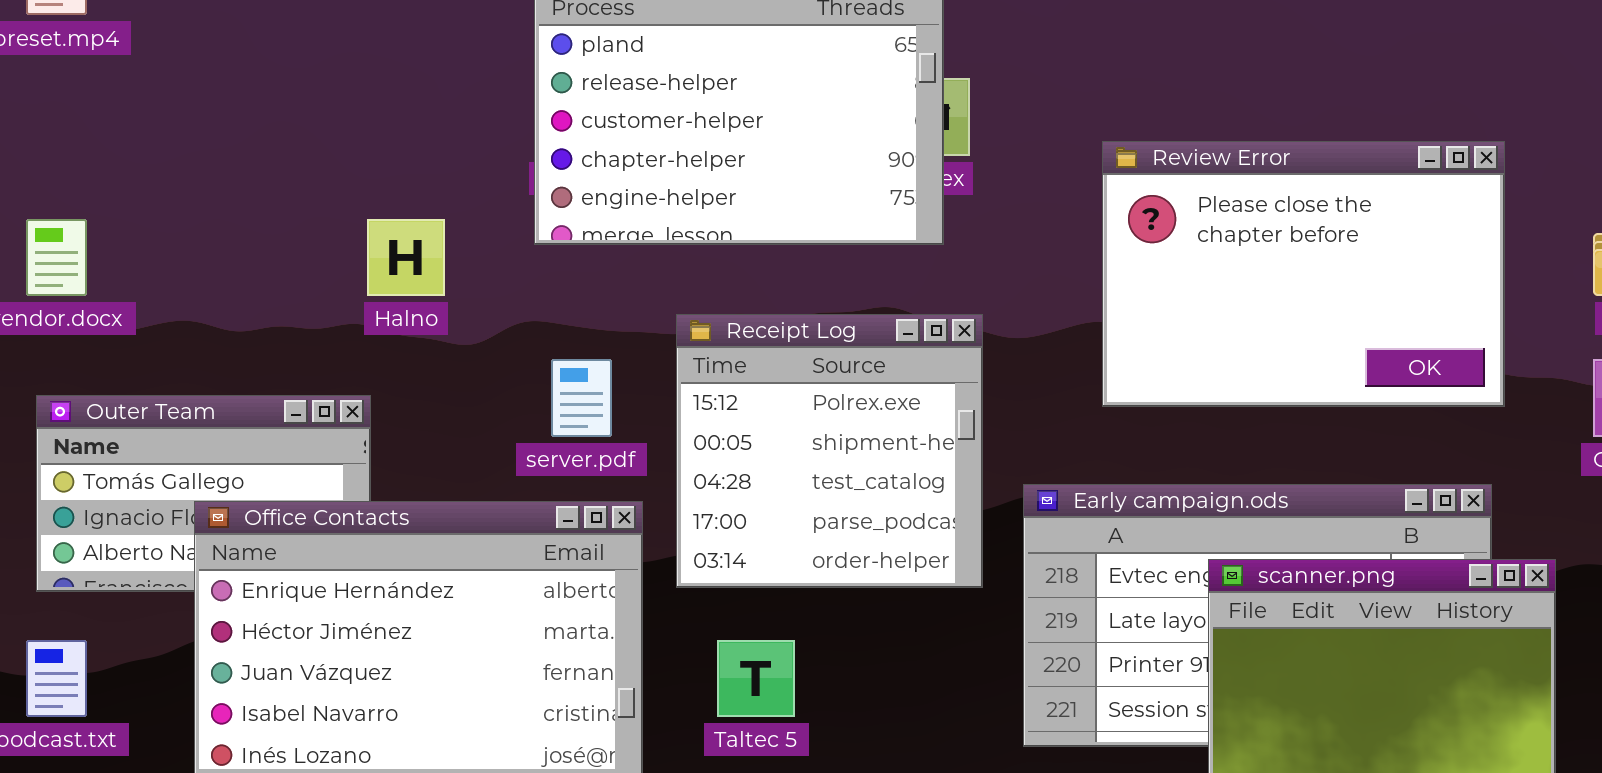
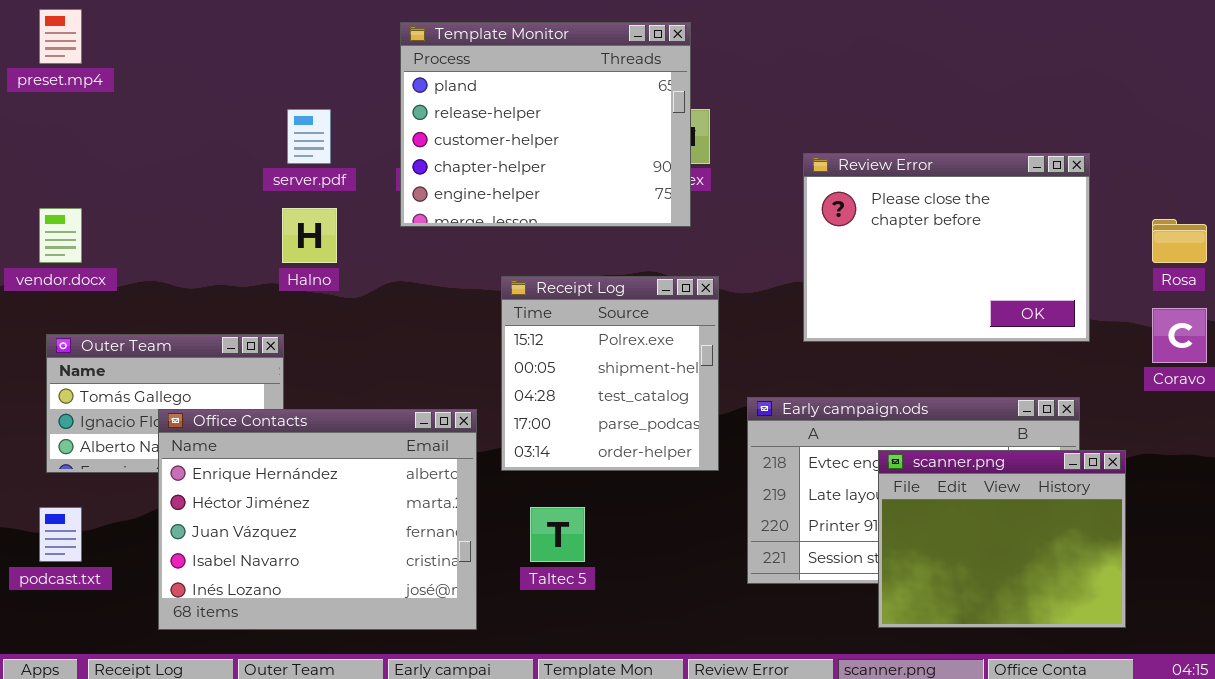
server.pdf: [551,359,612,437] -> [287,109,331,164], moved

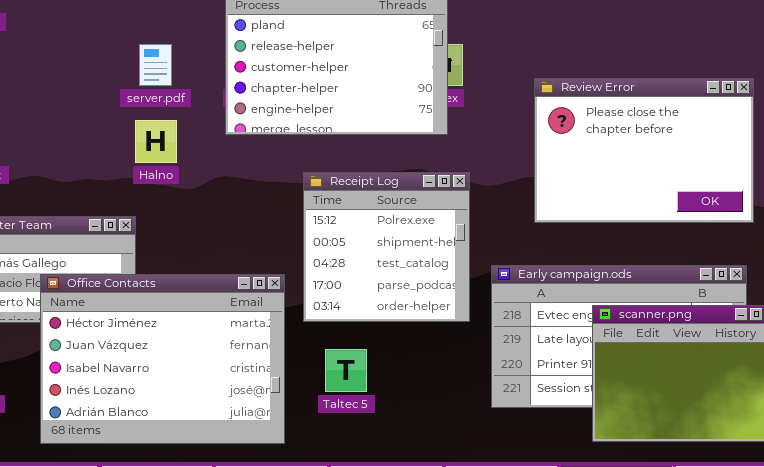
Office Contacts: [158,409,477,630] -> [40,274,285,444], scrolled down 1 row

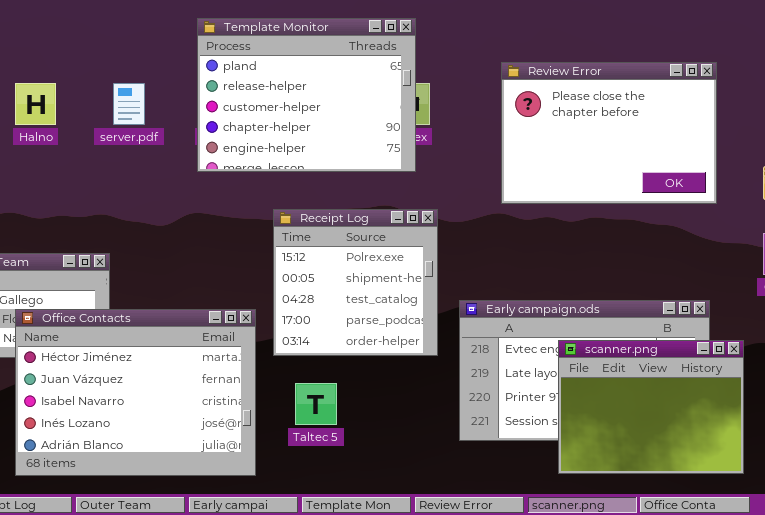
Review Error: [534,78,754,223] -> [501,62,717,204], moved
Halno: [135,120,177,163] -> [15,83,56,125], moved

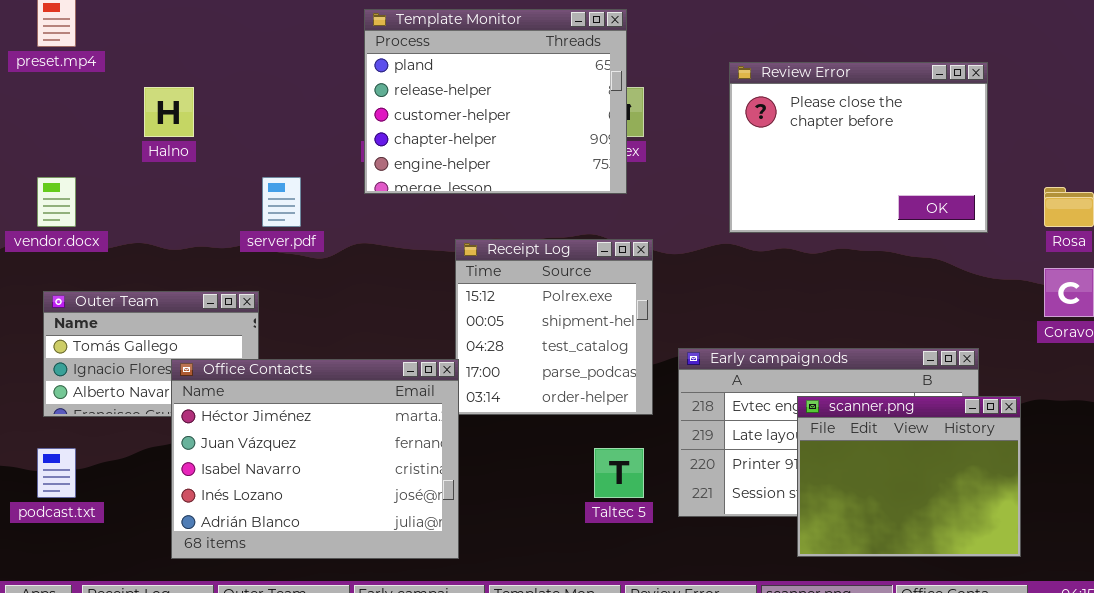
server.pdf: [113,83,145,125] -> [262,177,301,227], moved
Office Contacts: [15,309,256,476] -> [171,359,459,559], moved
Taltec 5: [295,383,337,425] -> [594,448,644,498], moved

